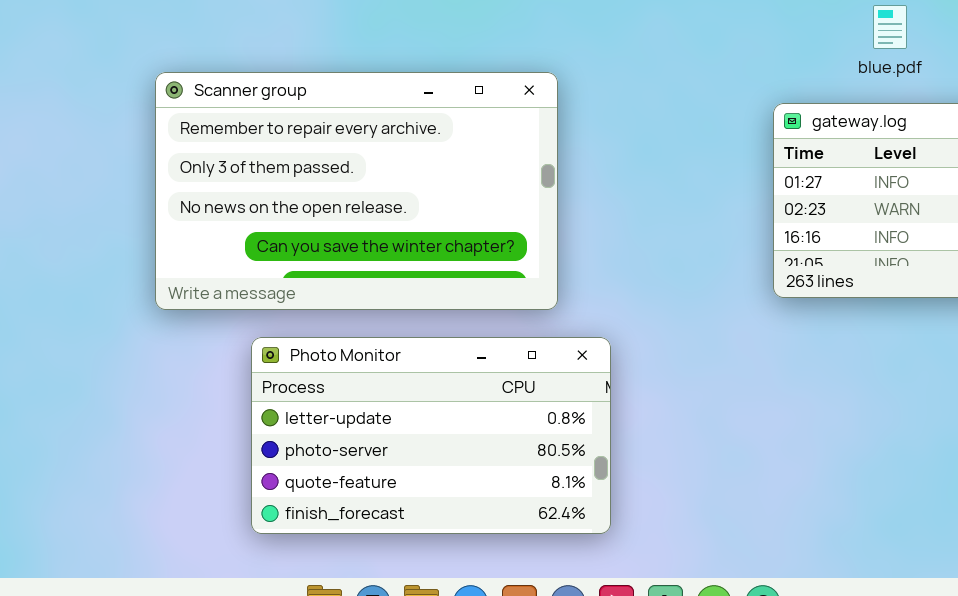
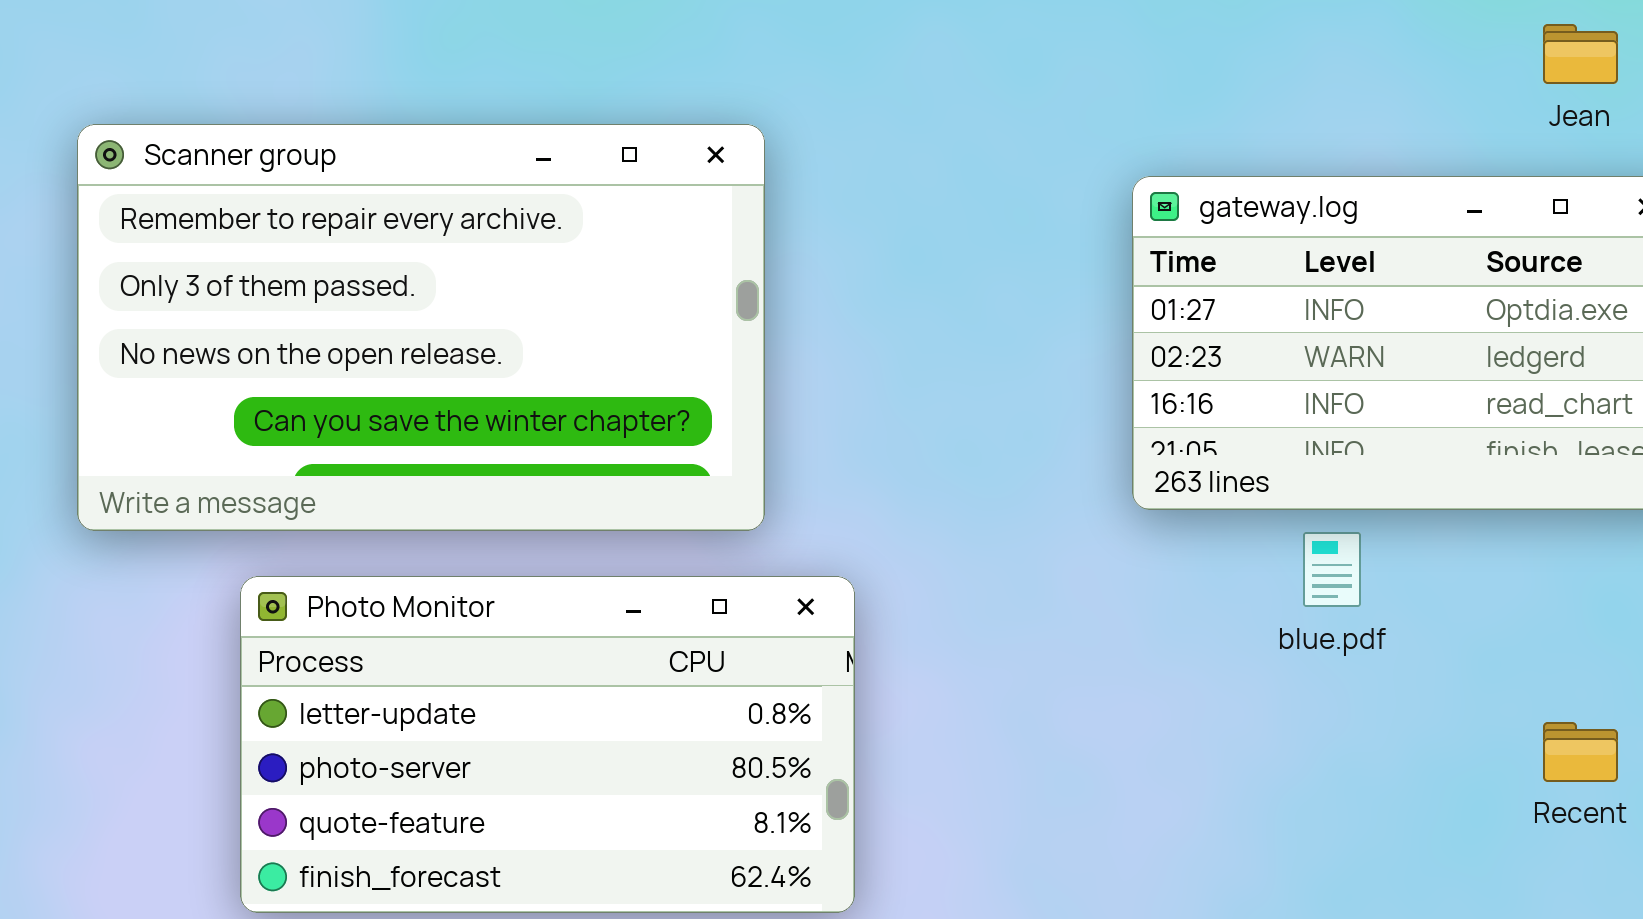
blue.pdf: [873,5,907,49] -> [1303,532,1361,607], moved

